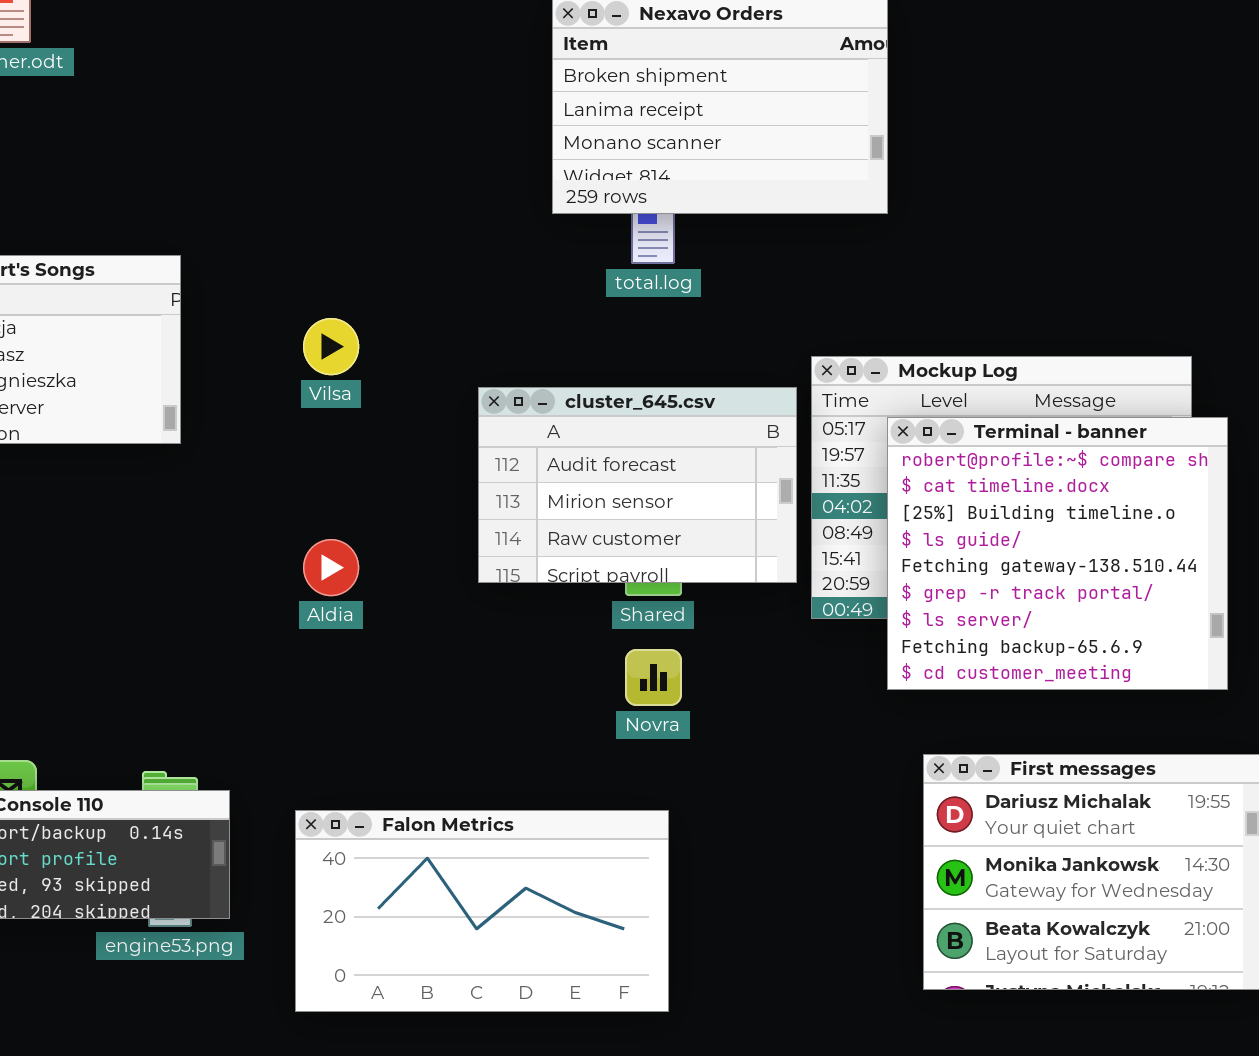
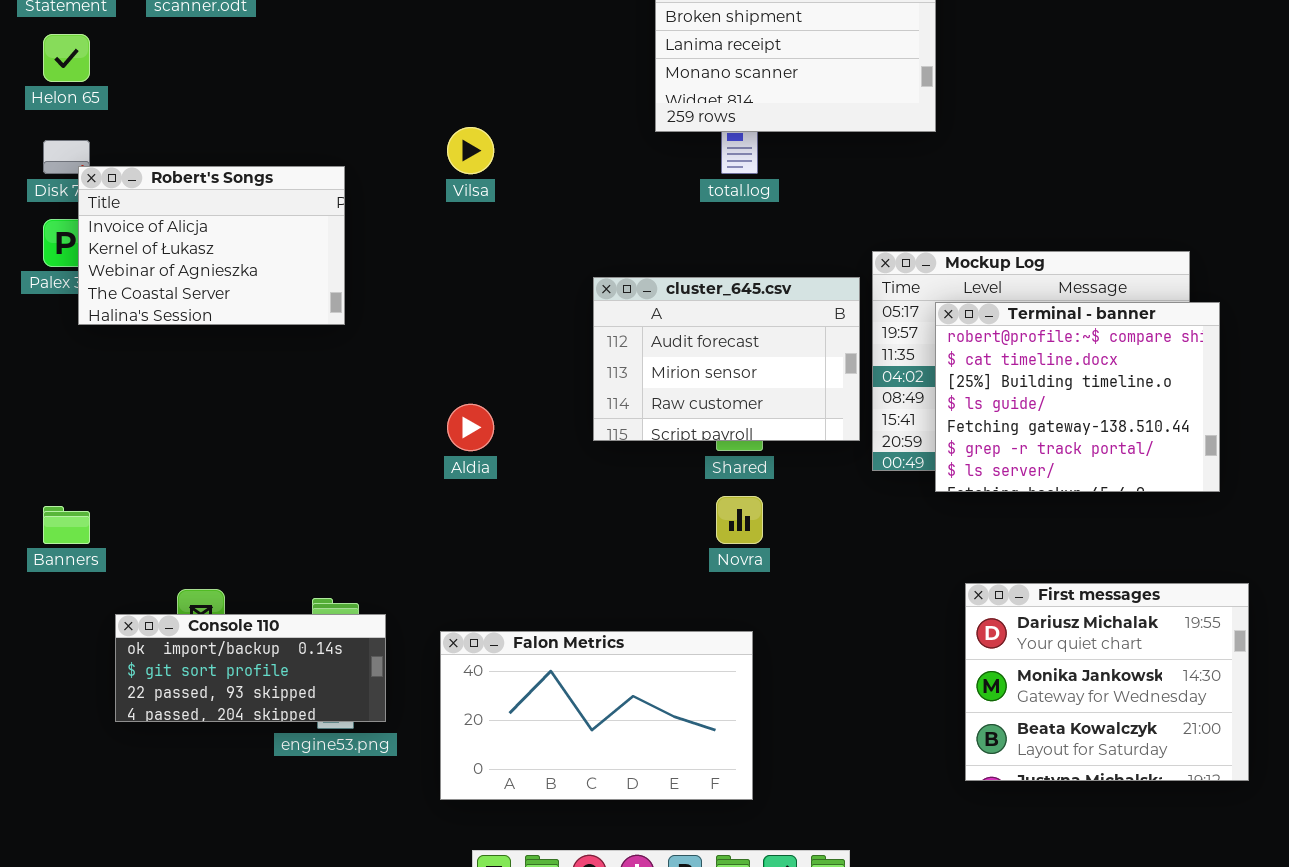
Vilsa: [303,318,359,375] -> [447,127,494,174], moved
Terminal - banner: [887,417,1228,690] -> [935,302,1220,492], resized

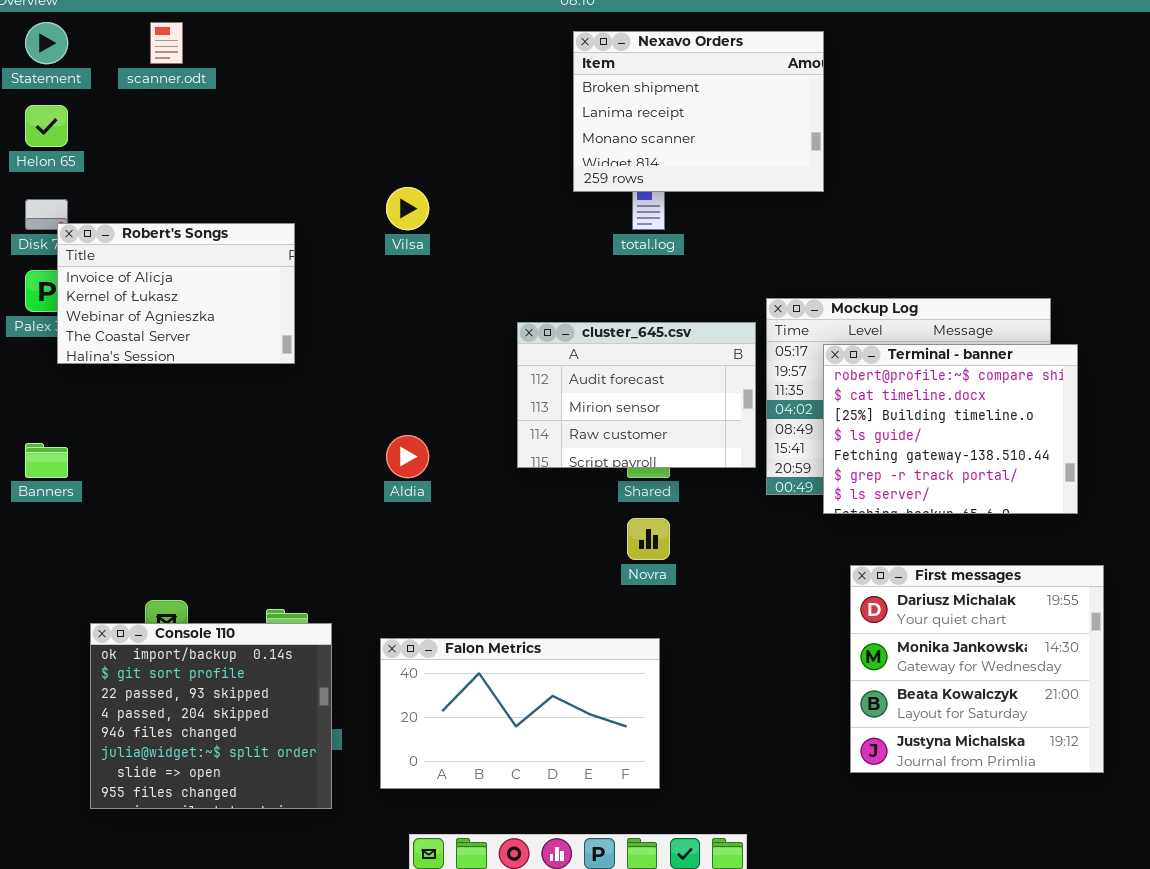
Banners: [43,506,90,544] -> [25,443,68,478], moved
First messages: [965,583,1249,781] -> [850,565,1104,773], resized
Console 110: [115,614,386,722] -> [90,623,332,809], resized

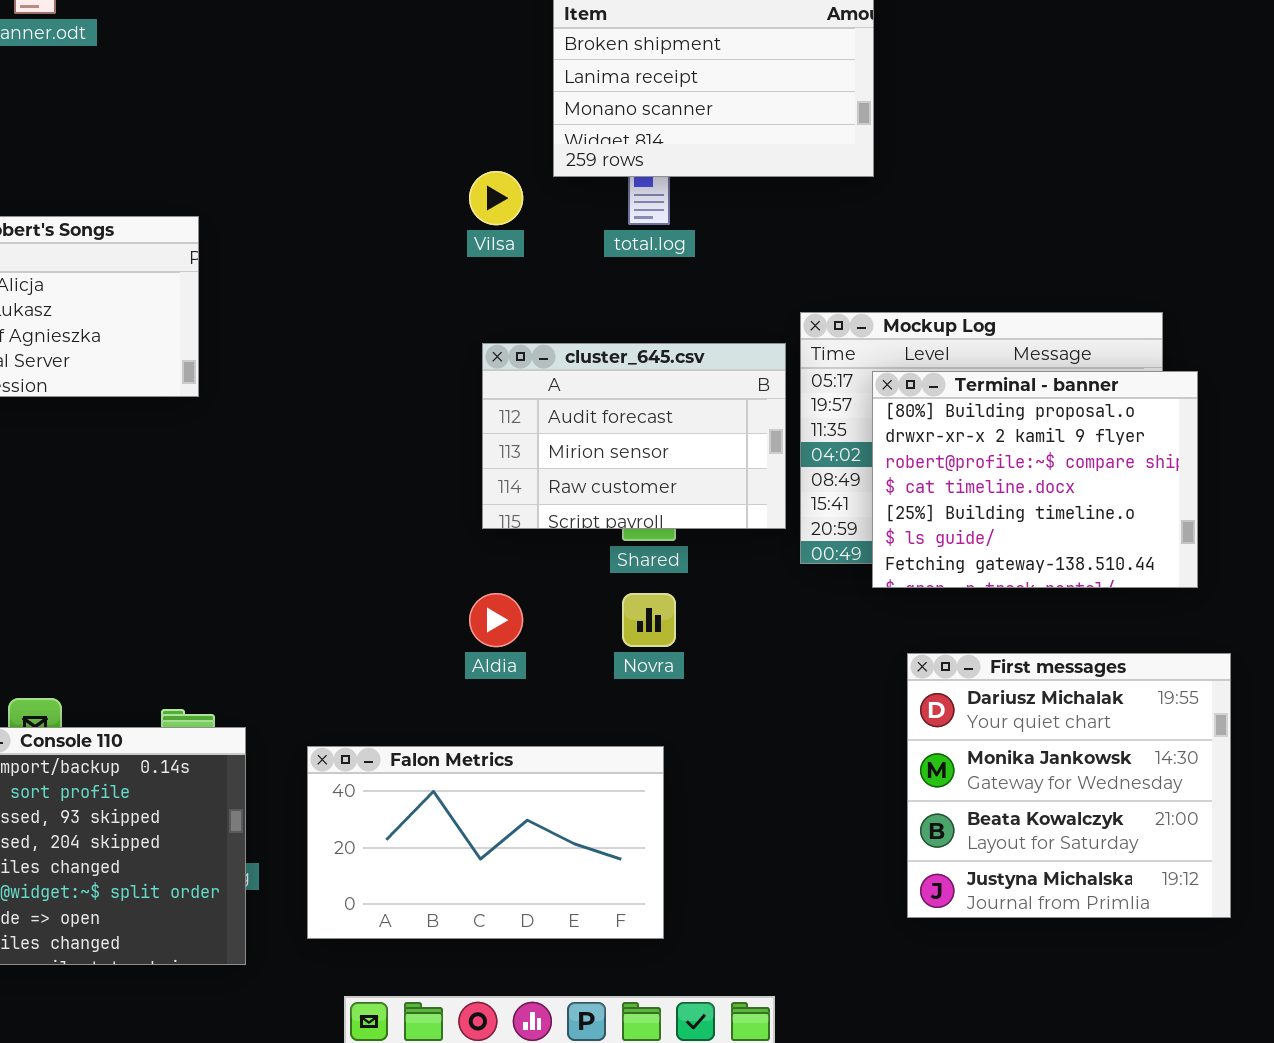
Vilsa: [386,187,429,230] -> [469,171,523,225], moved
Terminal - banner: [823,344,1078,514] -> [872,371,1198,588], scrolled up 2 rows
Aldia: [386,435,429,478] -> [469,593,523,647], moved

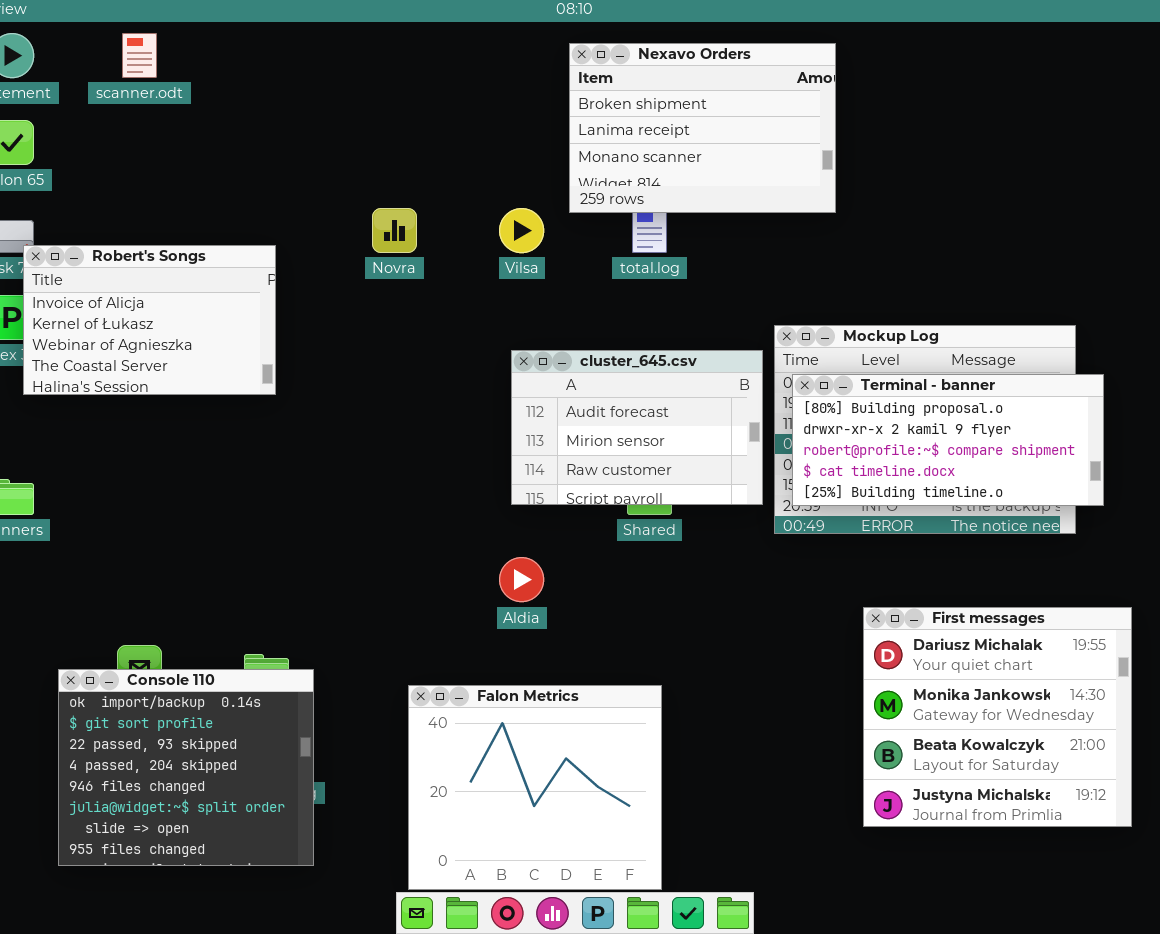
Terminal - banner: [872,371,1198,588] -> [792,374,1104,506], resized
Novra: [622,593,676,647] -> [372,208,417,253], moved
Falon Metrics: [307,746,664,939] -> [408,685,662,890], resized

